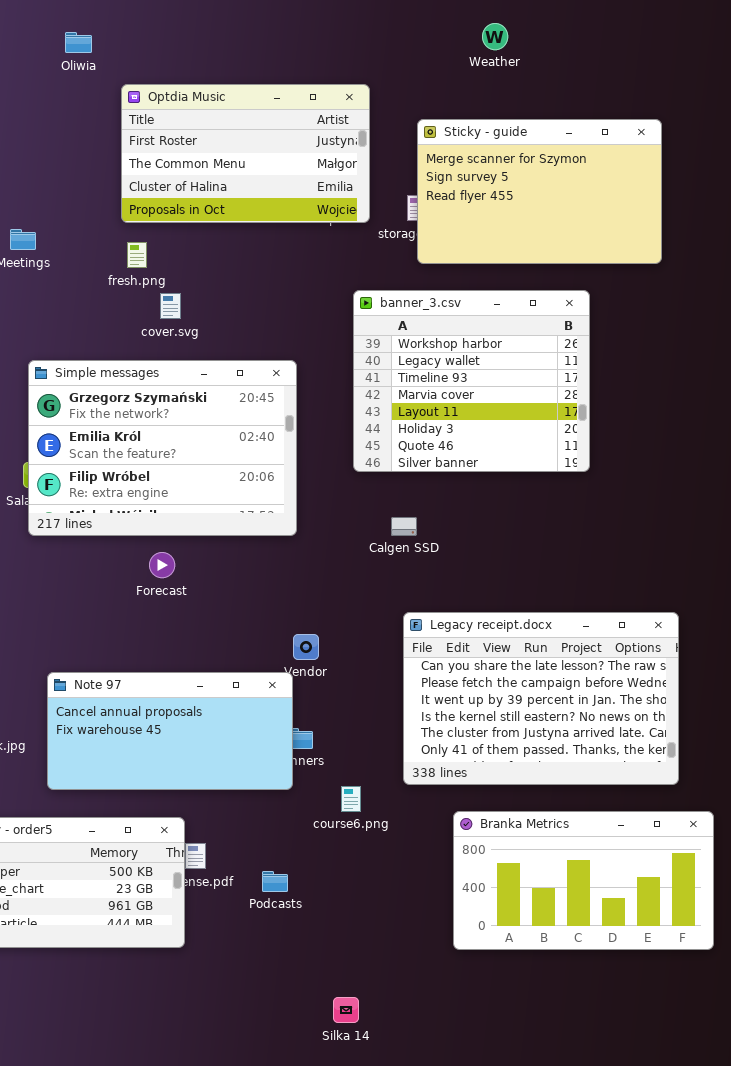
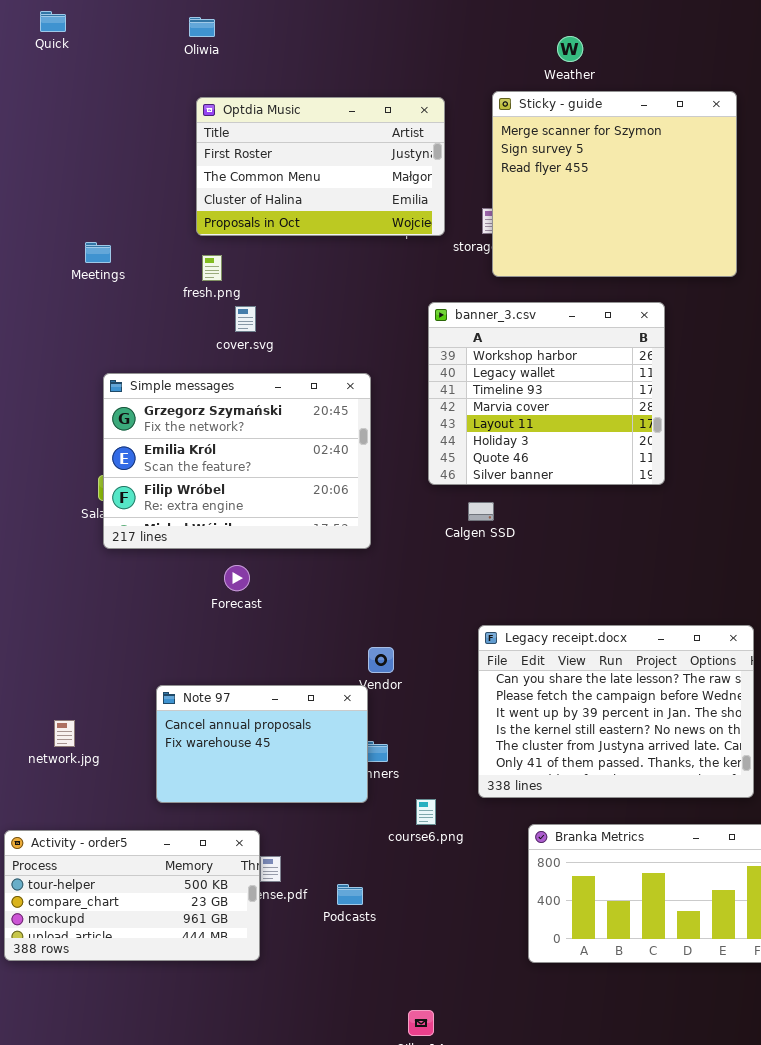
Oliwia: [65,32,92,53] -> [189,17,215,37], moved
Sticky - guide: [417,119,662,264] -> [492,91,737,277], resized
Calgen SSD: [391,517,417,536] -> [468,502,494,521], moved
Note 97: [47,672,293,790] -> [156,685,368,803], resized

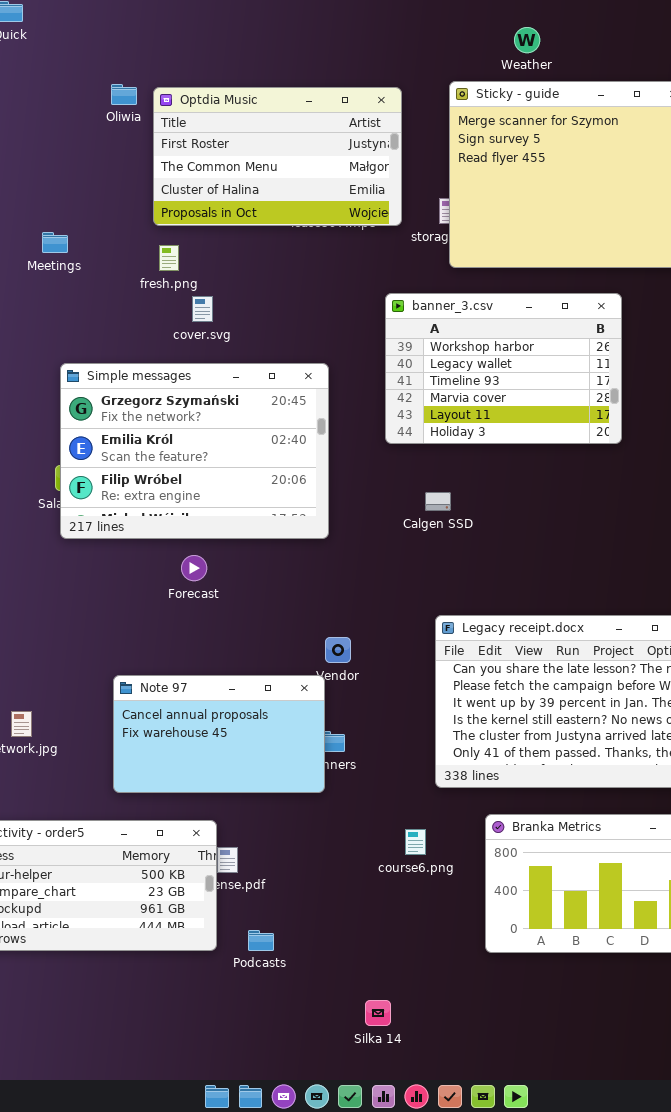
Oliwia: [189,17,215,37] -> [111,84,137,105], moved
banner_3.csv: [428,302,665,485] -> [385,293,622,444], resized
course6.png: [416,799,436,825] -> [405,829,426,855], moved
Podcasts: [337,884,363,905] -> [248,930,274,951], moved

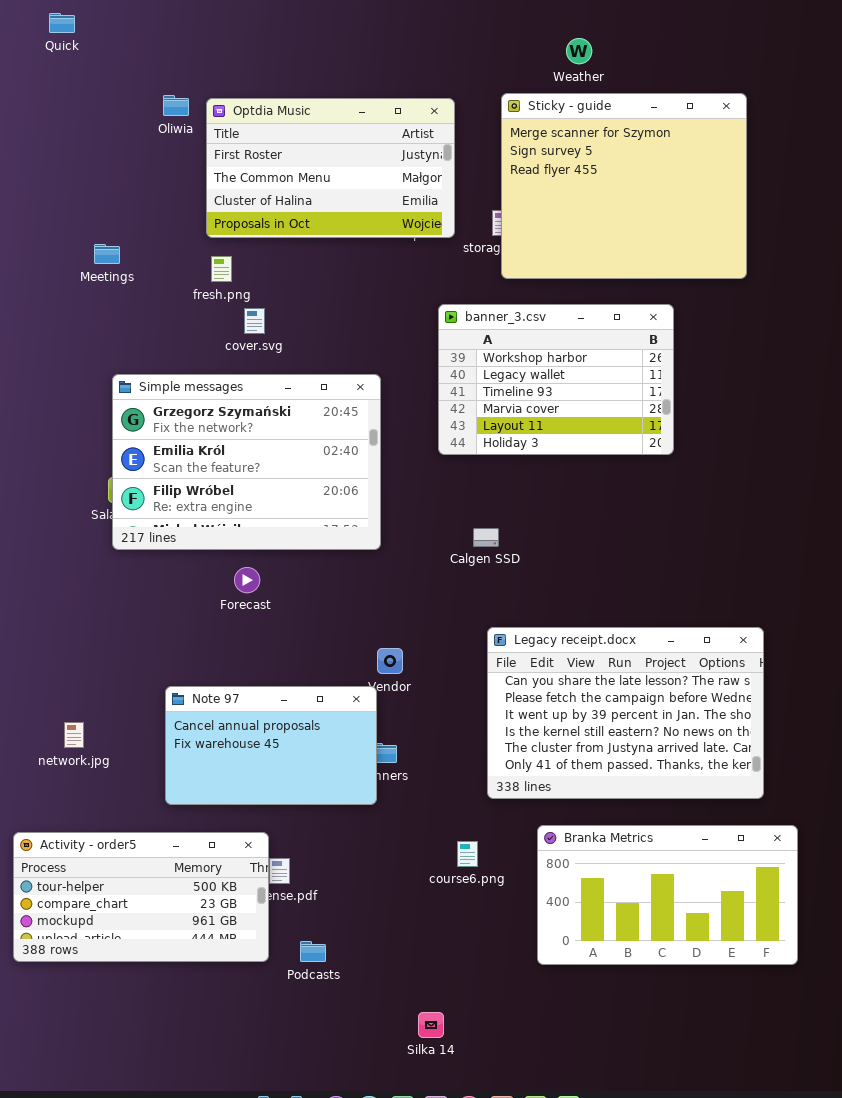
Calgen SSD: [425,492,451,511] -> [473,528,499,547], moved

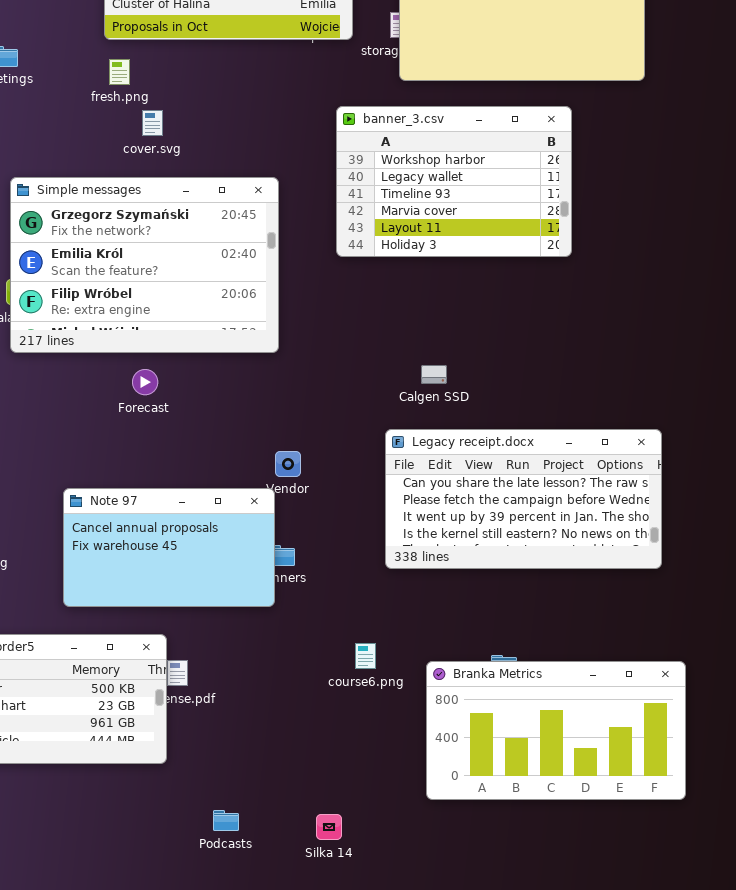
Calgen SSD: [473,528,499,547] -> [421,365,447,384], moved
Legacy receipt.docx: [487,627,764,799] -> [385,429,662,569], resized
Branka Metrics: [537,825,798,965] -> [426,661,686,800], moved
Podcasts: [300,941,326,962] -> [213,810,239,831], moved

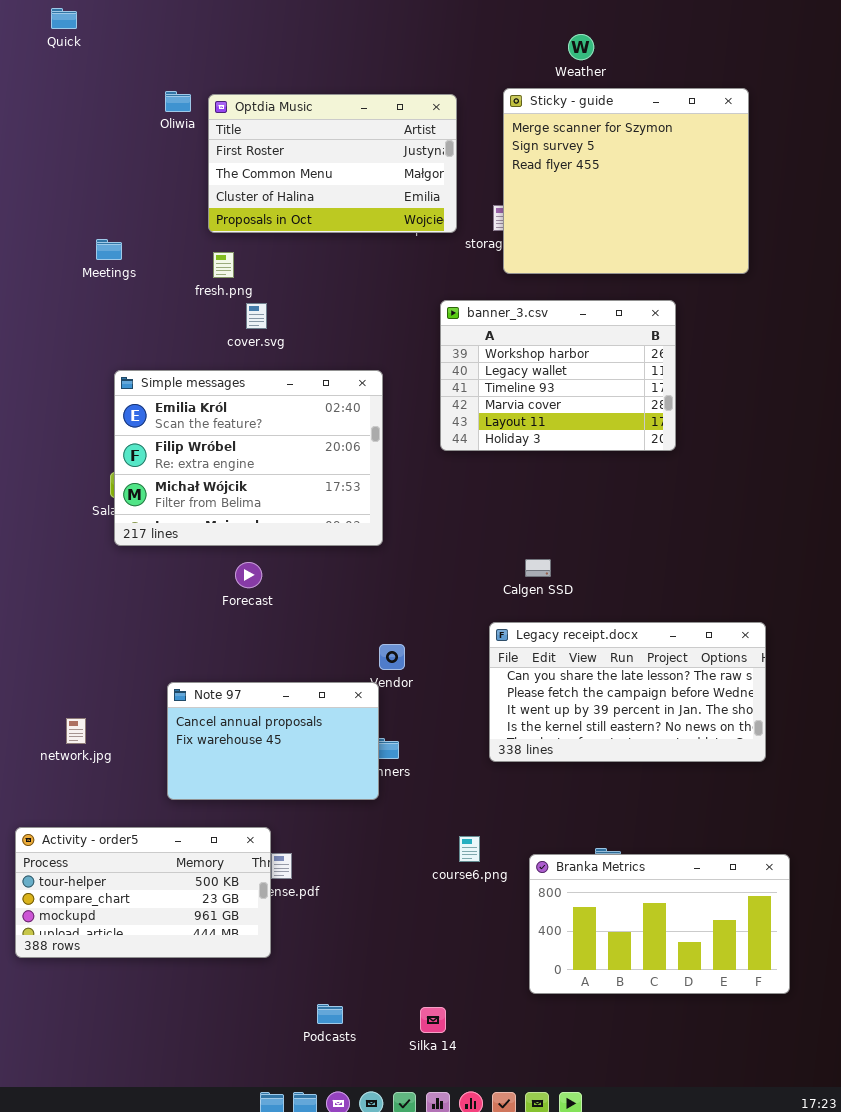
Simple messages: [10,177,279,353] -> [114,370,383,546], scrolled down 1 row

